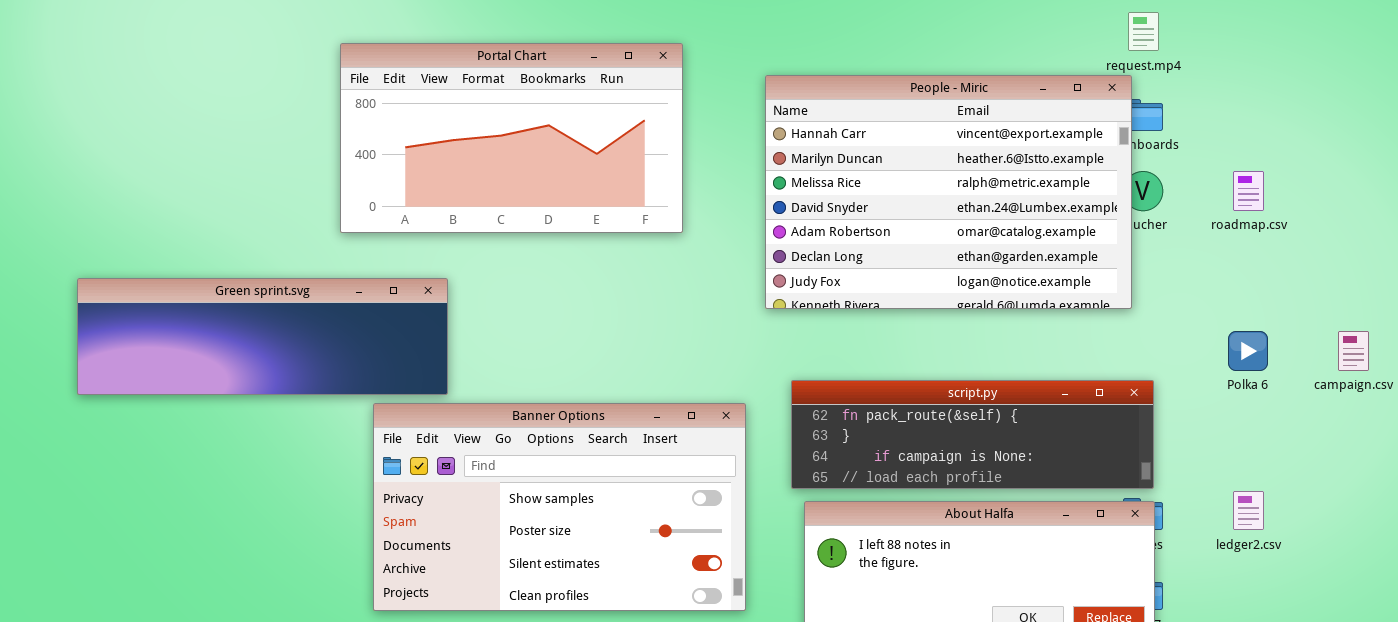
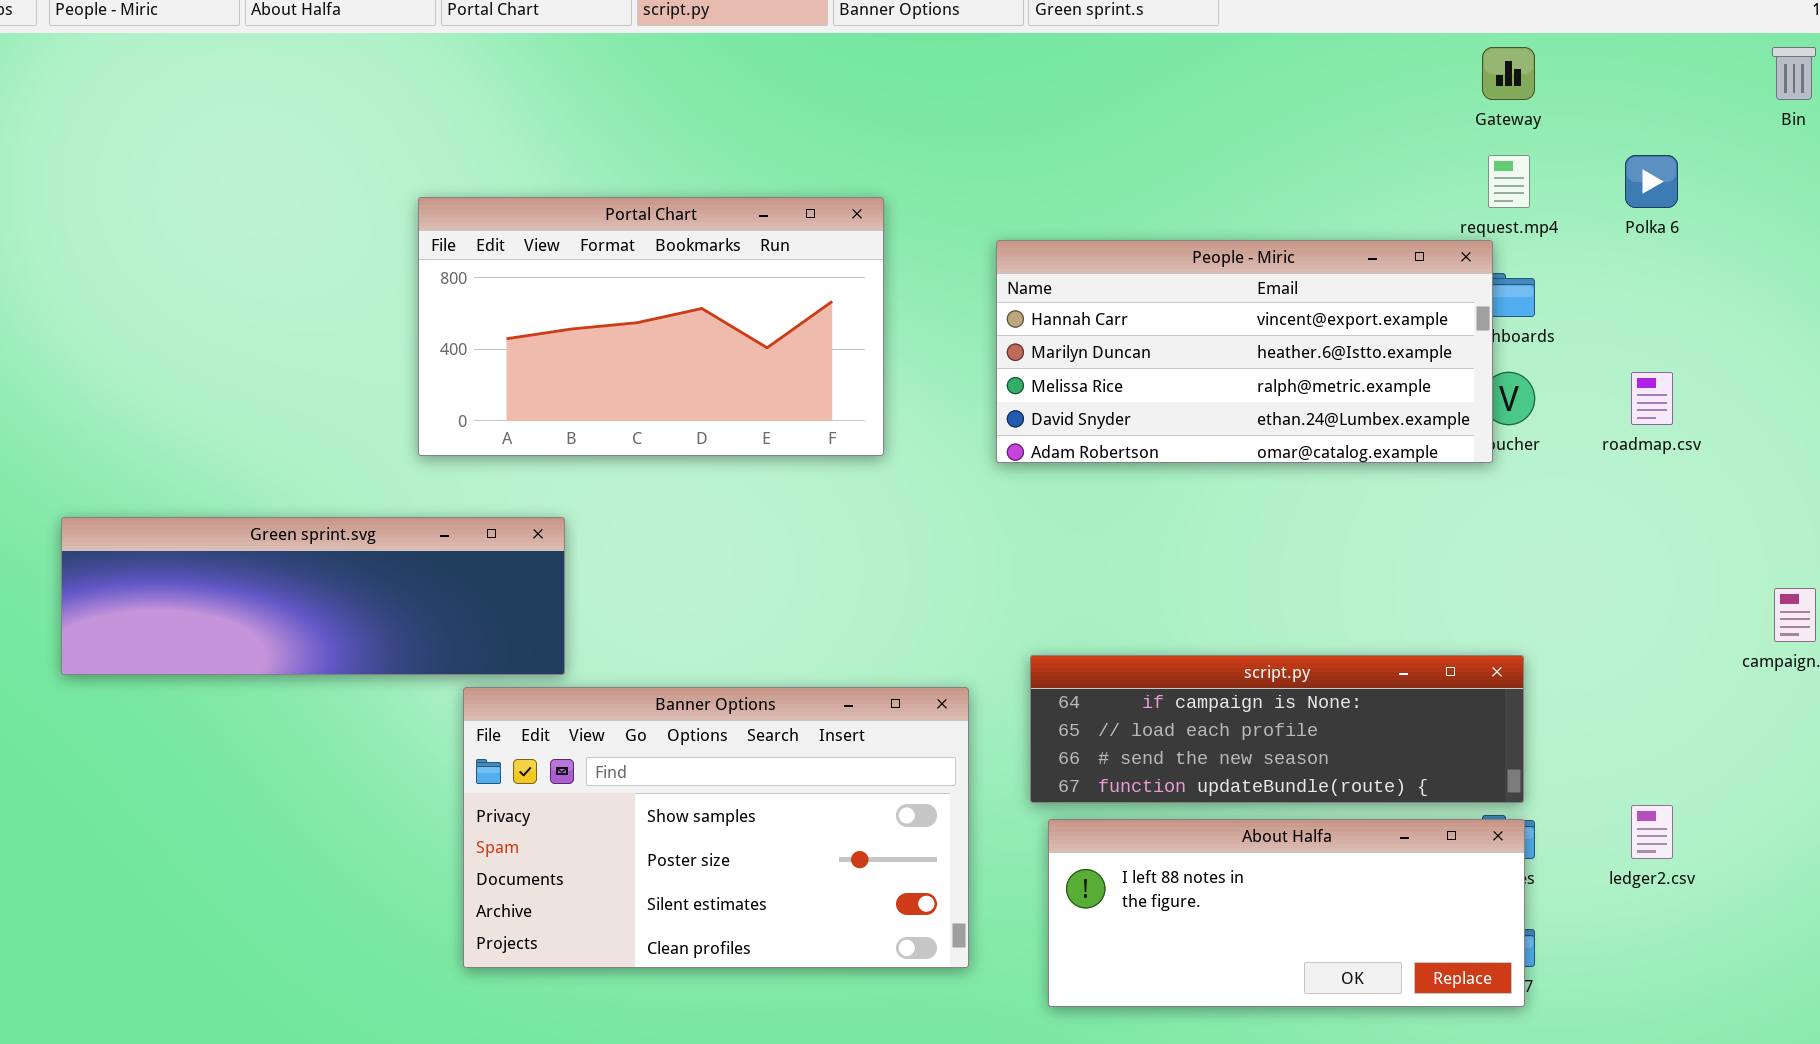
People - Miric: [765,75,1132,309] -> [996,240,1493,463], resized
Polka 6: [1228,331,1268,371] -> [1625,155,1678,208], moved
script.py: [791,380,1154,489] -> [1030,655,1524,803], scrolled down 2 rows

